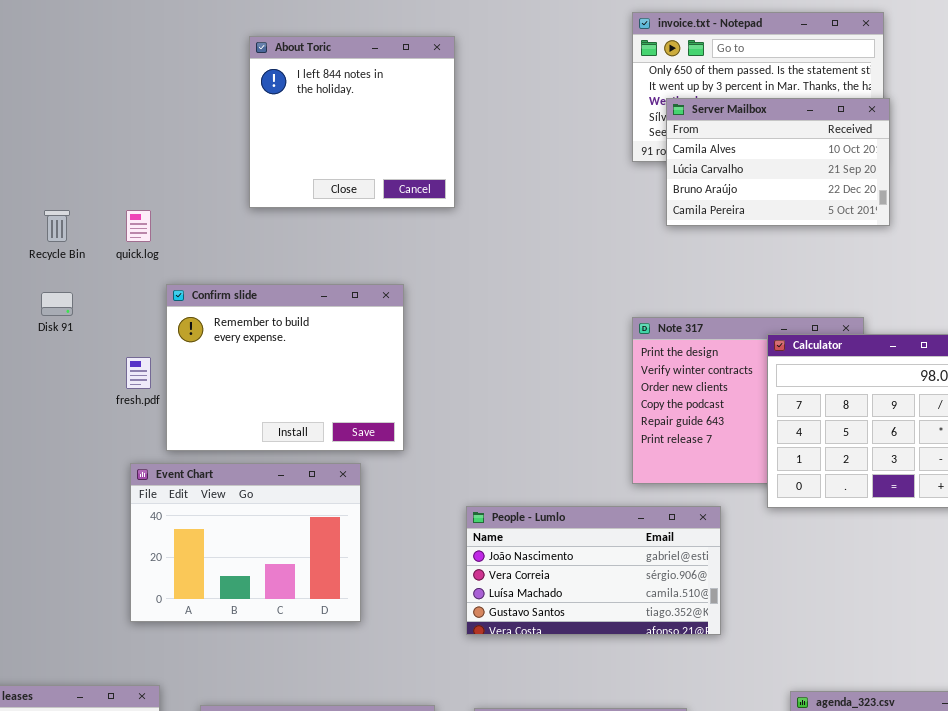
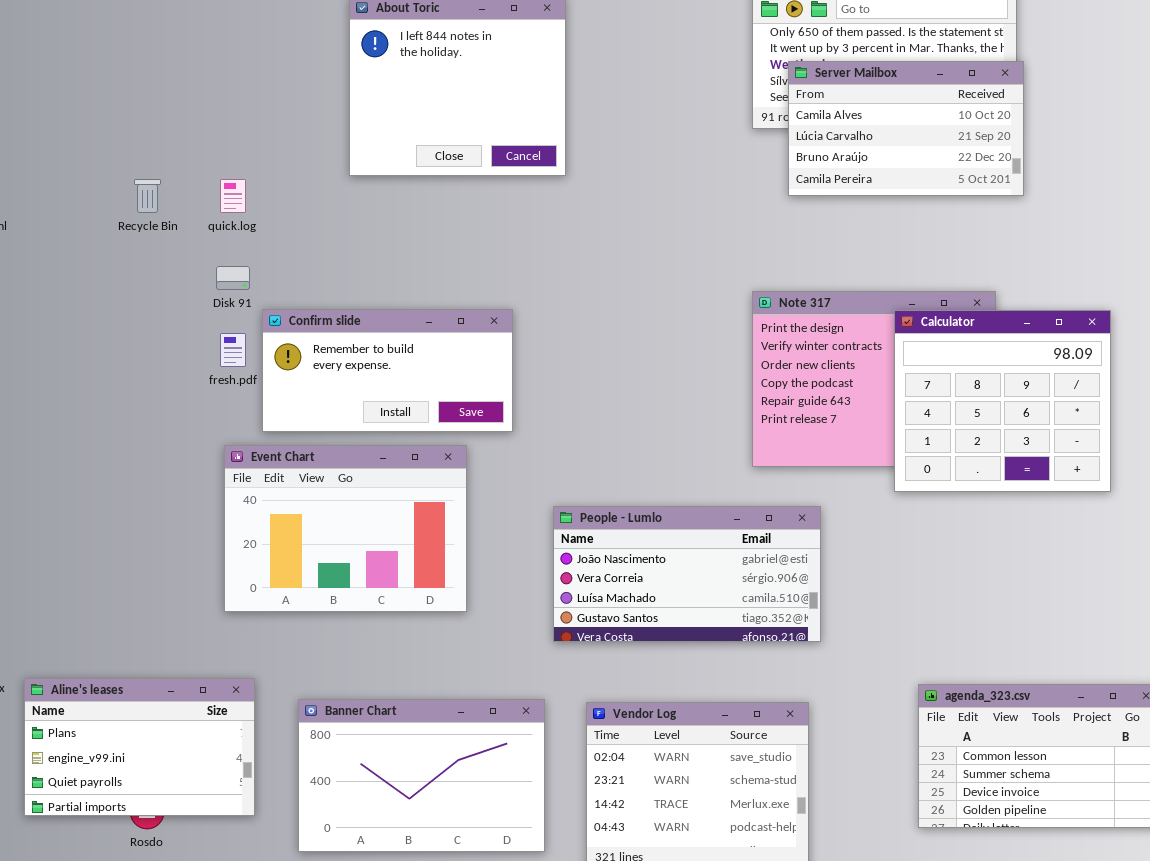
Confirm slide: [166,284,404,451] -> [262,309,513,432], resized
Disk 91: [41,292,73,316] -> [216,266,250,290], moved
People - Lumlo: [466,506,721,635] -> [553,506,821,642], moved

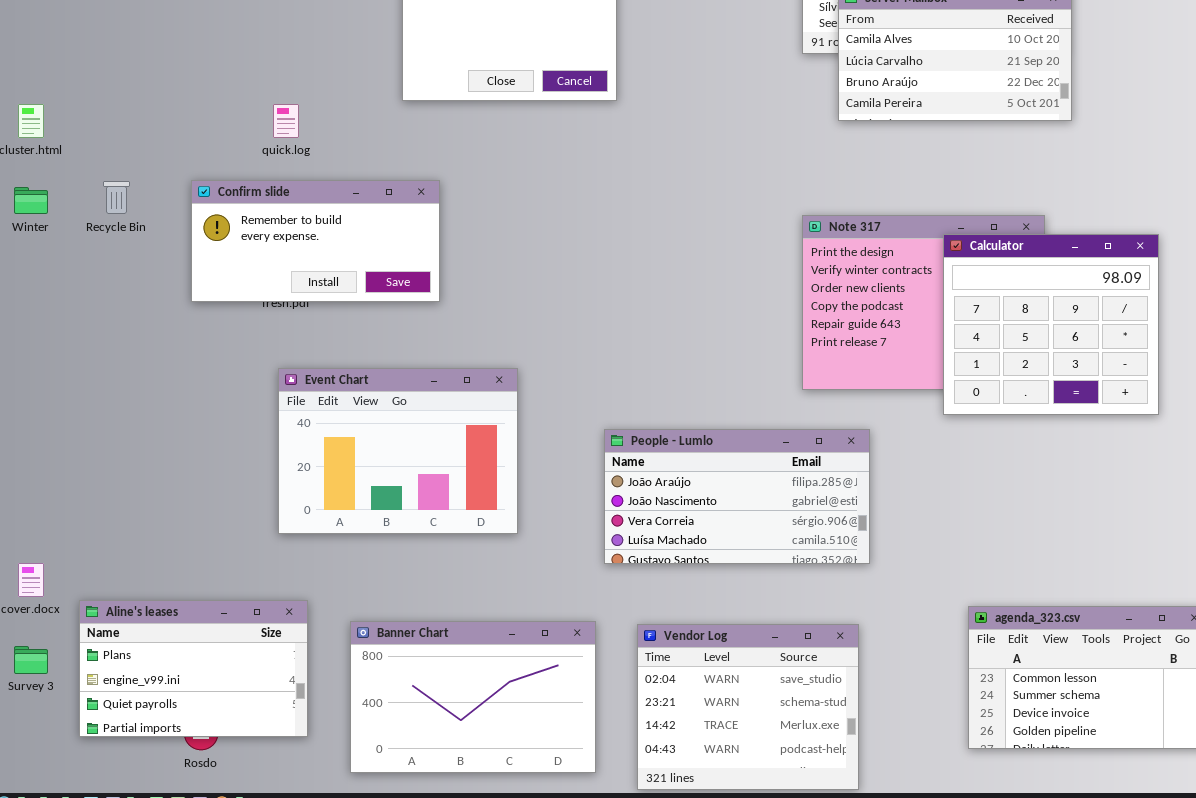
Recycle Bin: [134,179,161,213] -> [103,181,130,214], moved
Confirm slide: [262,309,513,432] -> [191,180,440,302], moved
People - Lumlo: [553,506,821,642] -> [604,429,870,564], scrolled up 1 row

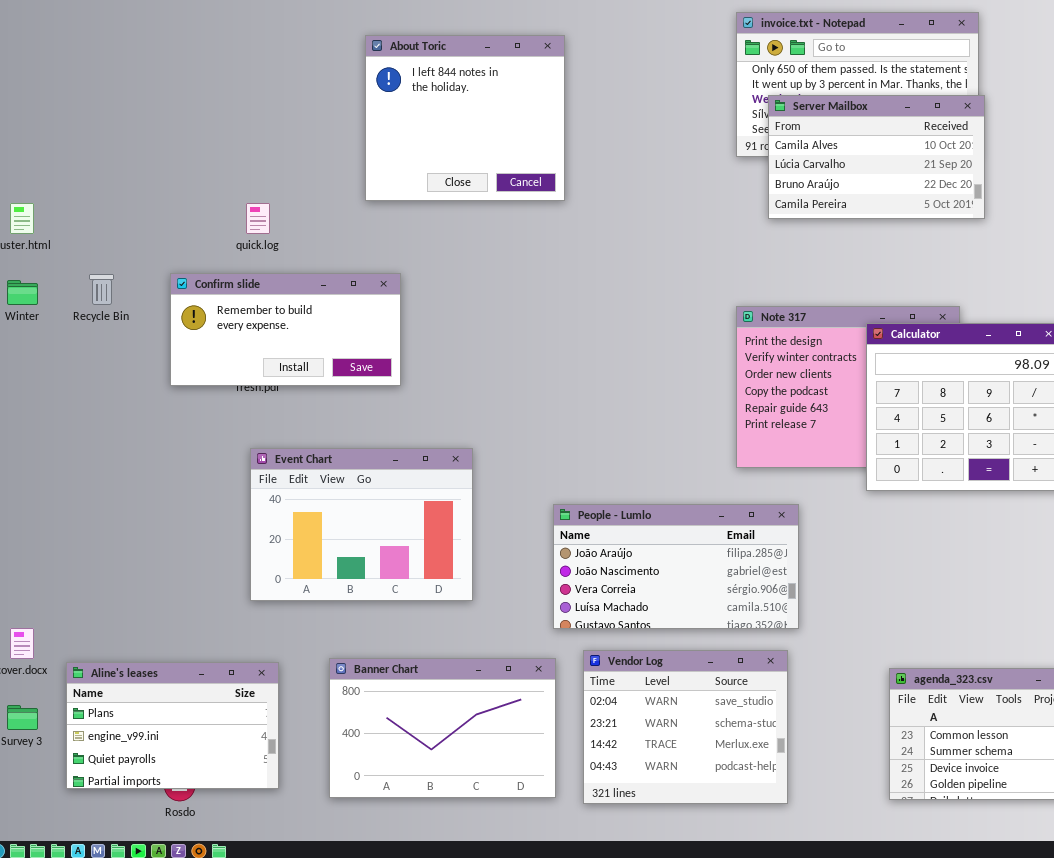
Banner Chart: [350,621,596,773] -> [329,658,556,798], moved
Vendor Log: [637,624,859,790] -> [583,650,788,804], moved

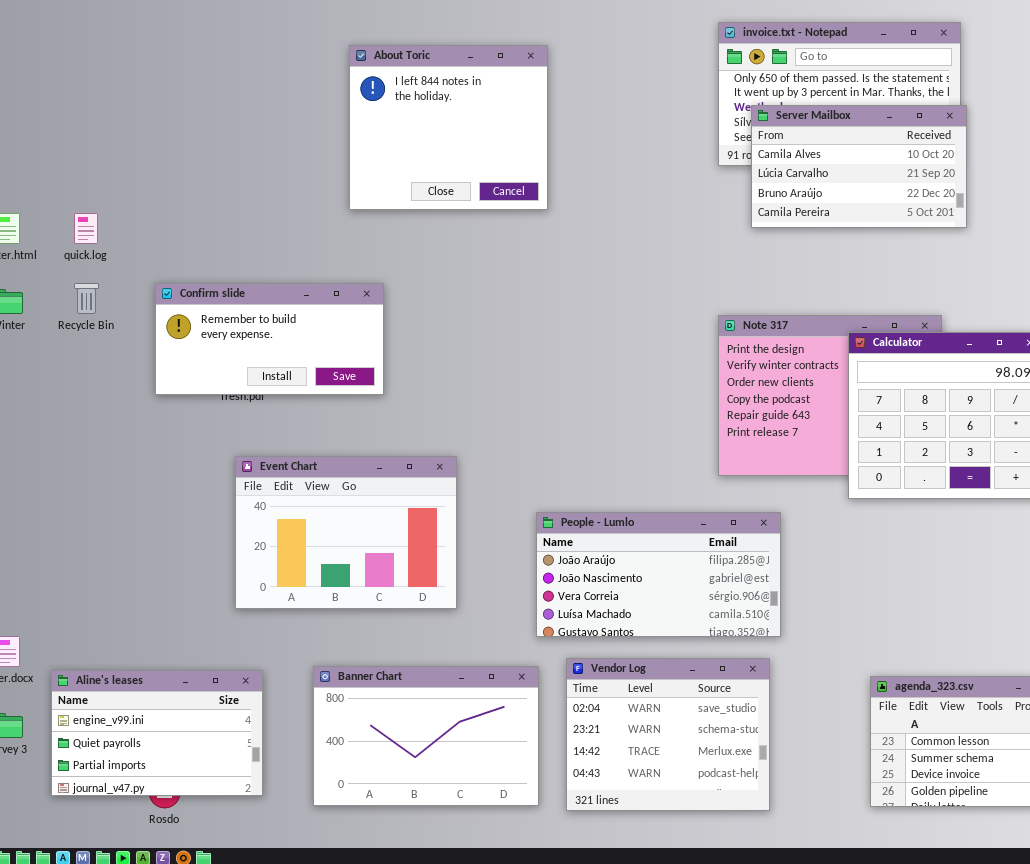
quick.log: [246,203,270,234] -> [74,213,98,244], moved
Aline's leases: [66,662,279,789] -> [51,670,263,796], scrolled down 1 row

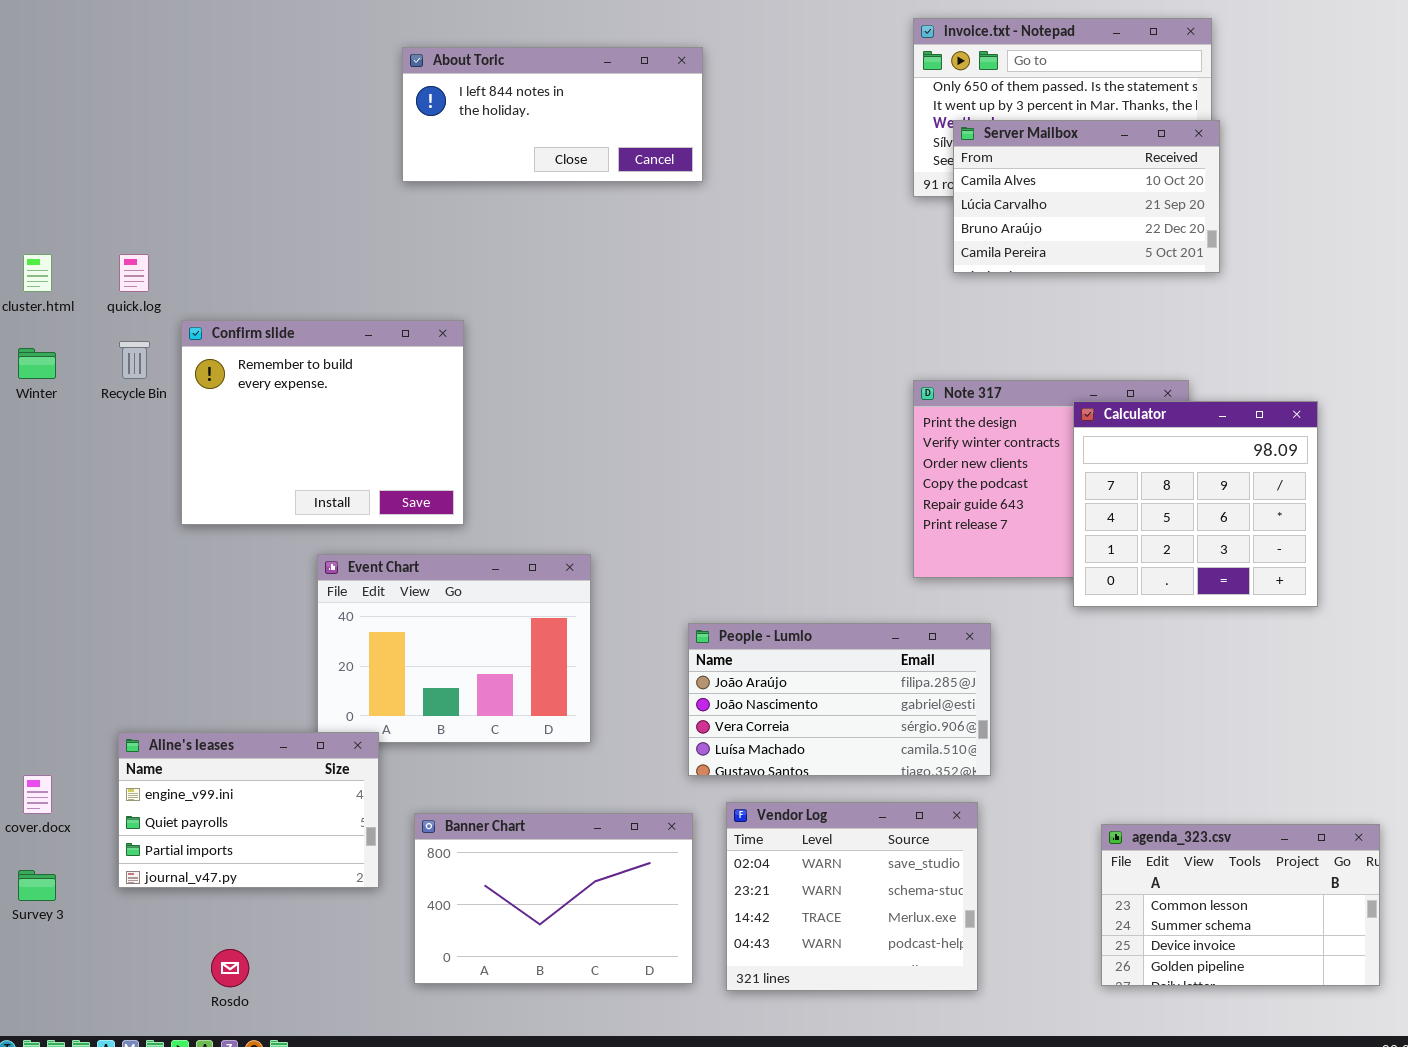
About Toric: [349,45,548,210] -> [402,47,703,182], resized
Confirm slide: [155,283,384,395] -> [181,320,464,525], moved, resized
Aline's leases: [51,670,263,796] -> [118,732,379,888], moved

